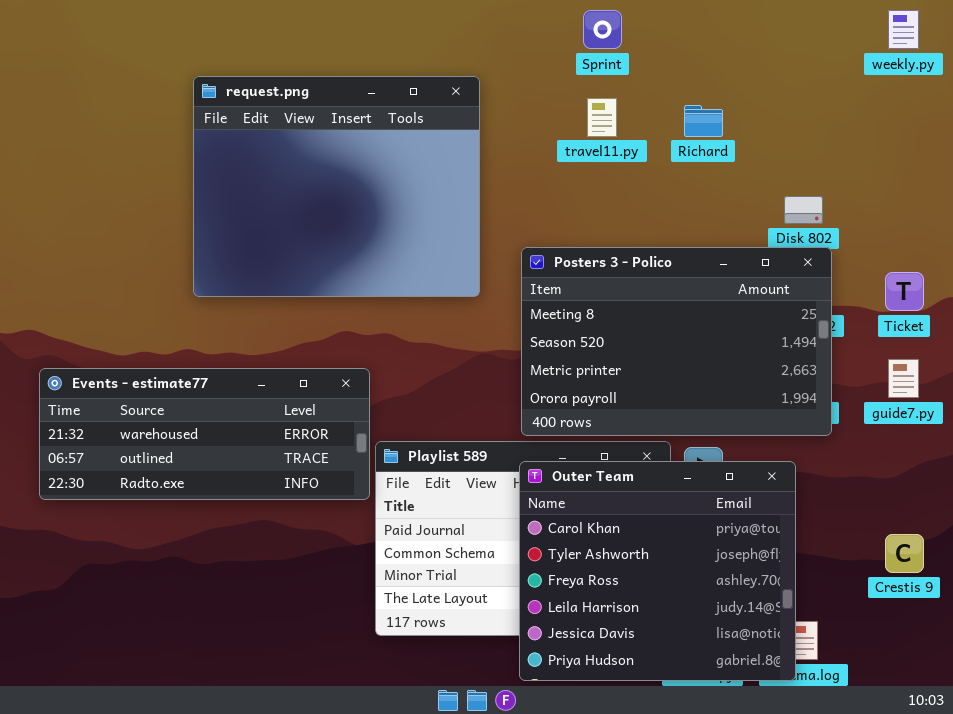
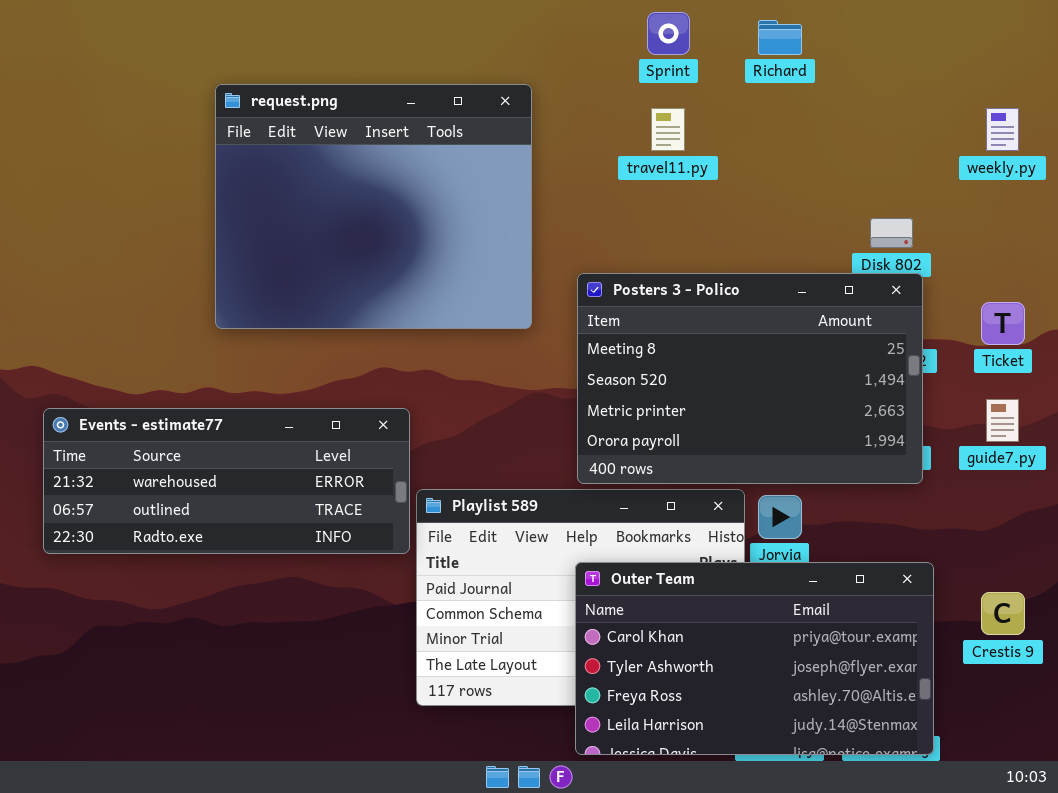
weekly.py: [888,10,919,49] -> [986,108,1019,151], moved
Richard: [684,105,723,137] -> [758,20,802,55], moved
Outer Team: [519,461,796,681] -> [575,562,934,755], resized

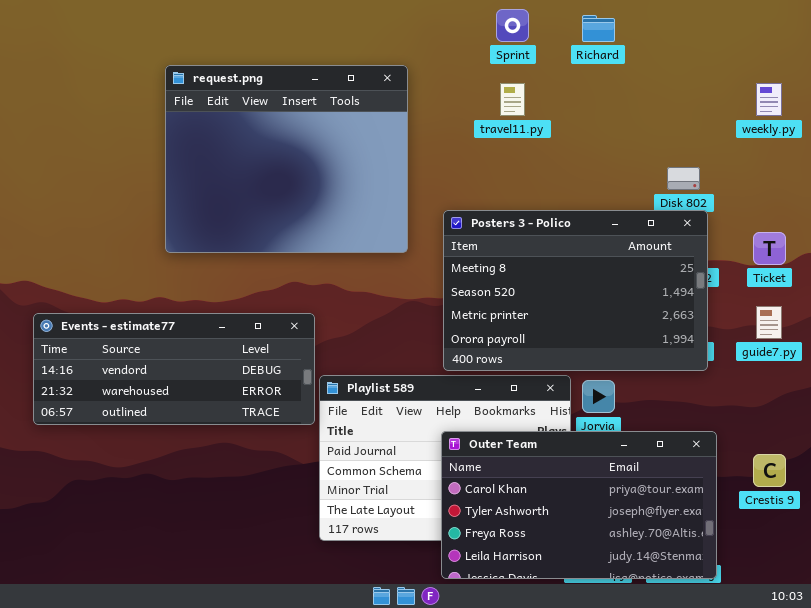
Events - estimate77: [43,408,410,554] -> [33,313,315,425], scrolled up 1 row

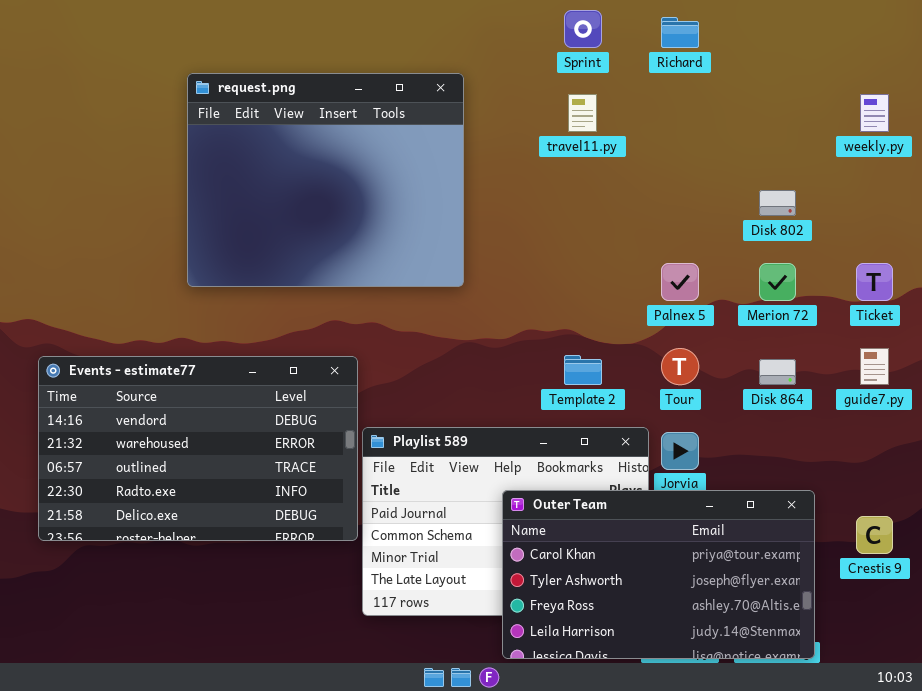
Posters 3 - Polico: [443,210,708,371] -> none, closed
Events - estimate77: [33,313,315,425] -> [38,356,358,541], resized

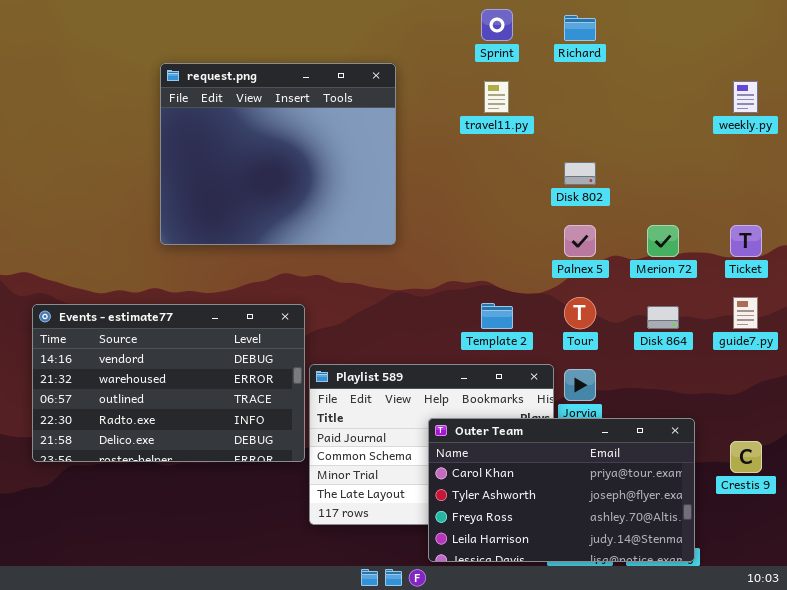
Disk 802: [759,190,796,216] -> [564,162,596,185], moved

